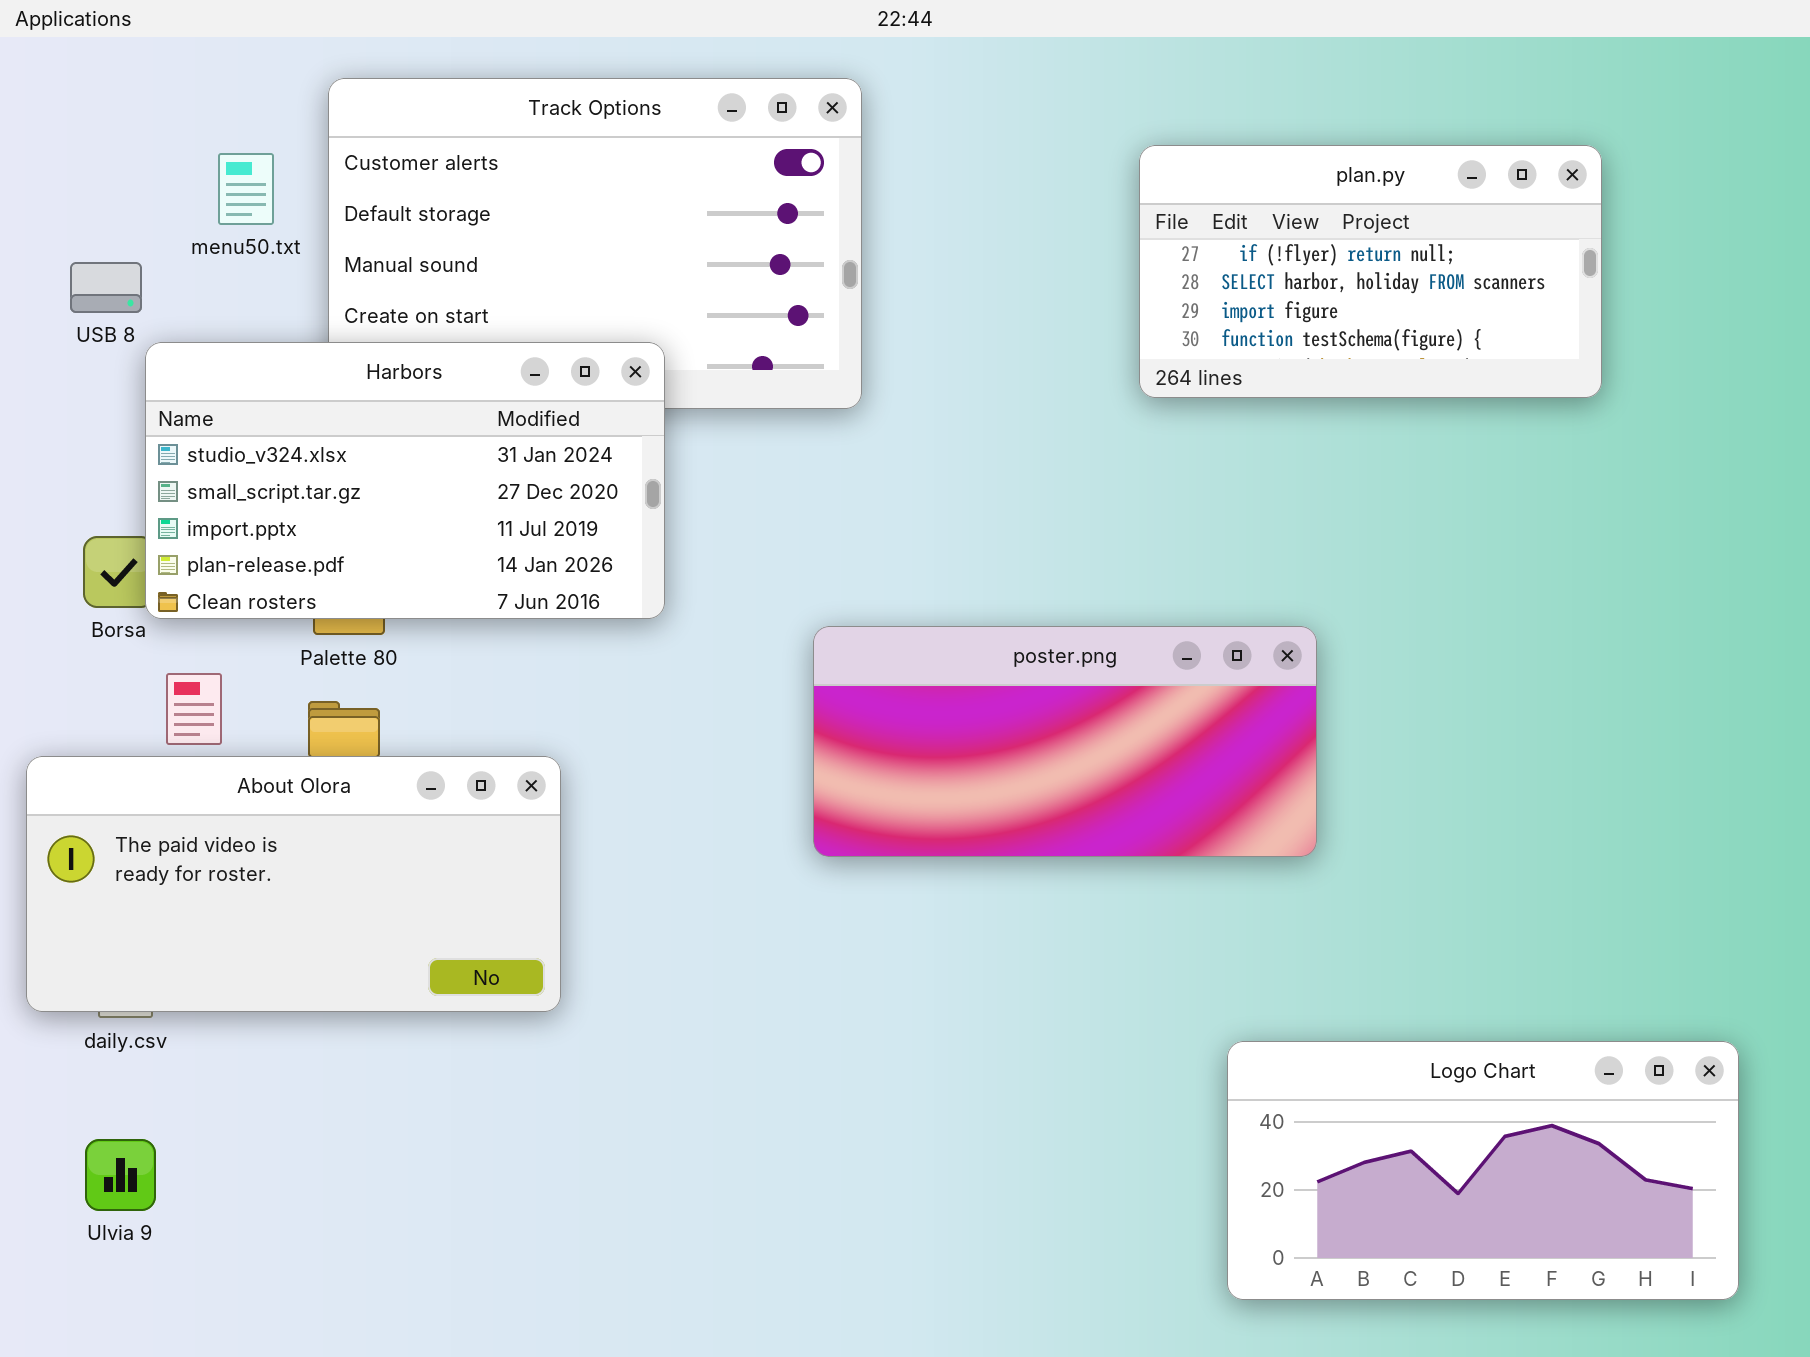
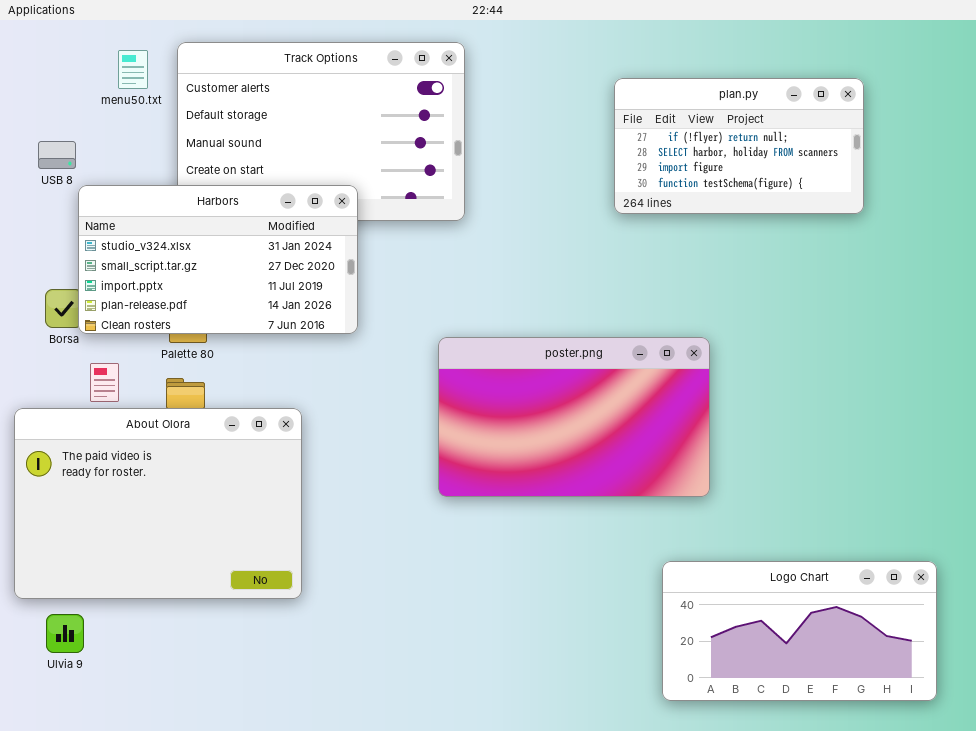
menu50.txt: [218,153,274,225] -> [118,50,148,89], moved
poster.png: [813,626,1317,857] -> [438,337,710,497], resized
About Olora: [26,756,561,1012] -> [14,408,302,599], resized

